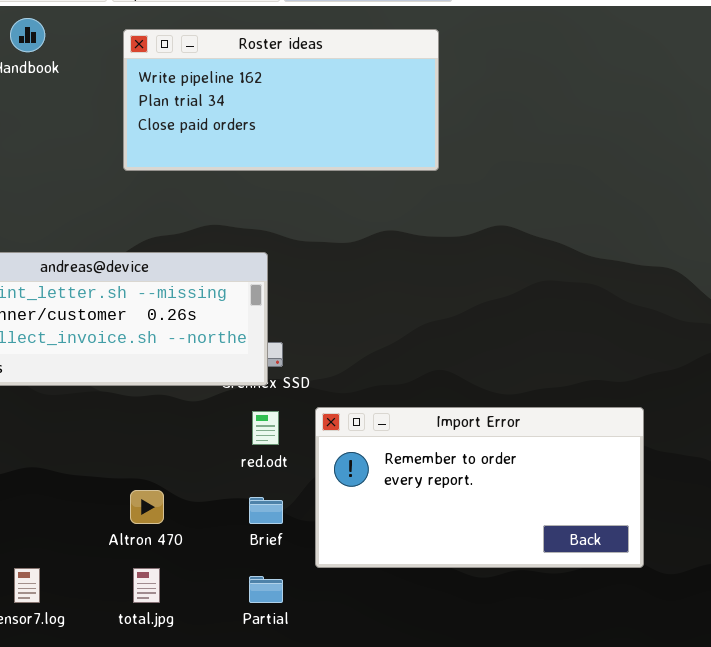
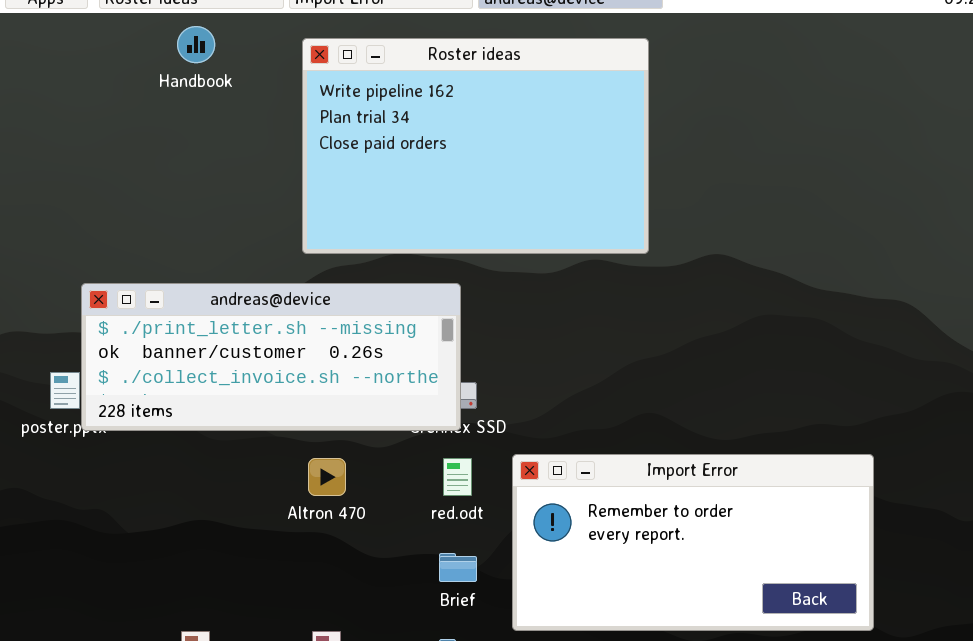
Roster ideas: [123,29,439,171] -> [302,38,649,254], resized
Altron 470: [130,490,164,524] -> [308,458,346,496], moved

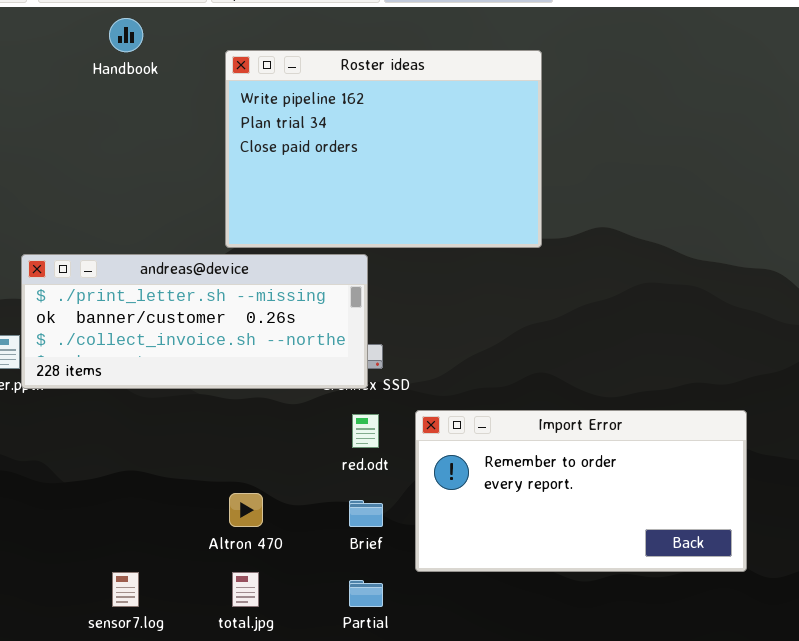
Roster ideas: [302,38,649,254] -> [225,50,542,248], moved
Altron 470: [308,458,346,496] -> [229,493,263,527], moved

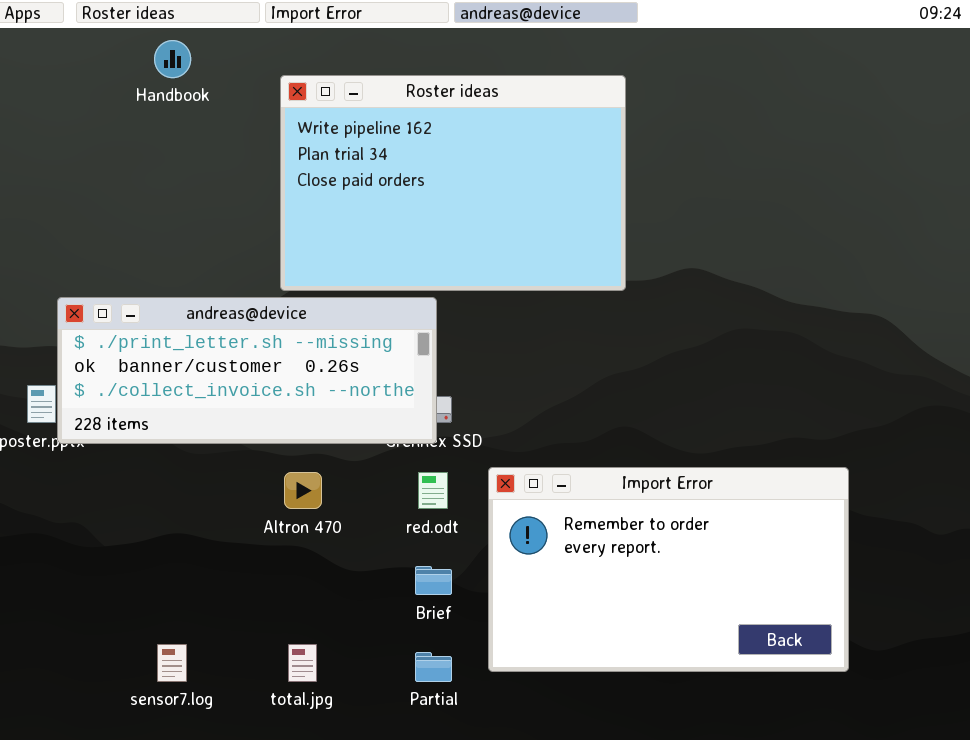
Import Error: [415,410,747,572] -> [488,467,849,672], resized
Altron 470: [229,493,263,527] -> [284,472,322,509], moved

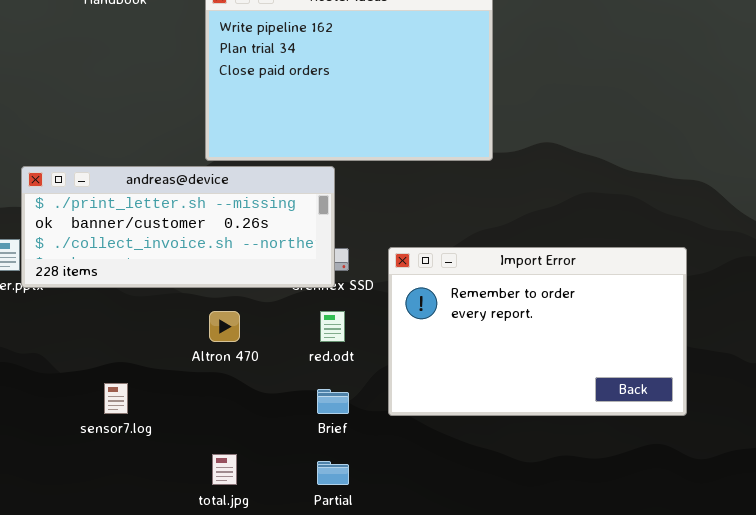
Import Error: [488,467,849,672] -> [388,247,687,416], moved
sensor7.log: [157,644,187,682] -> [104,383,128,414], moved

